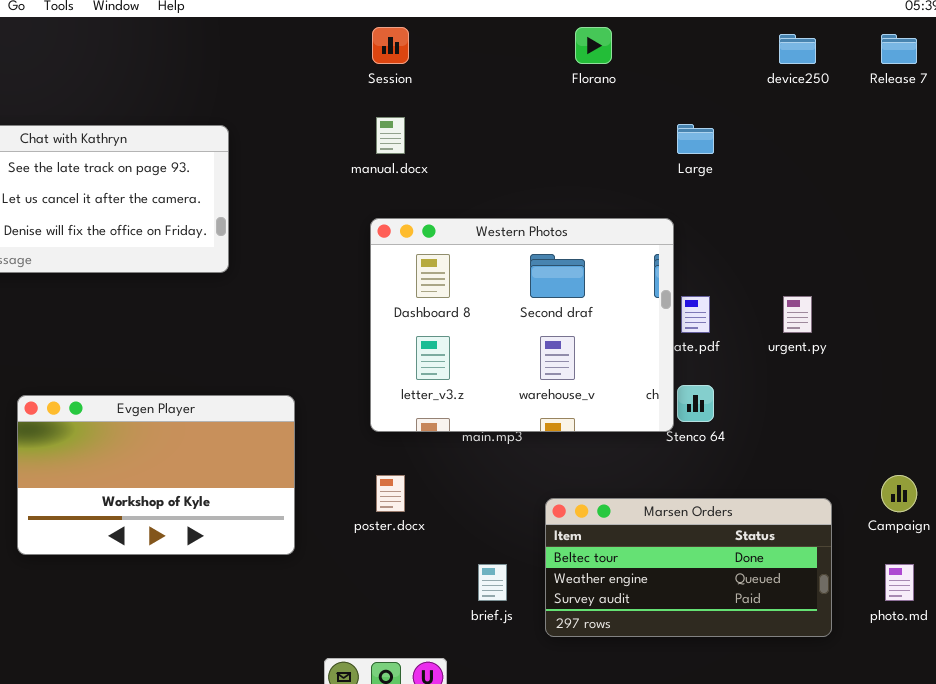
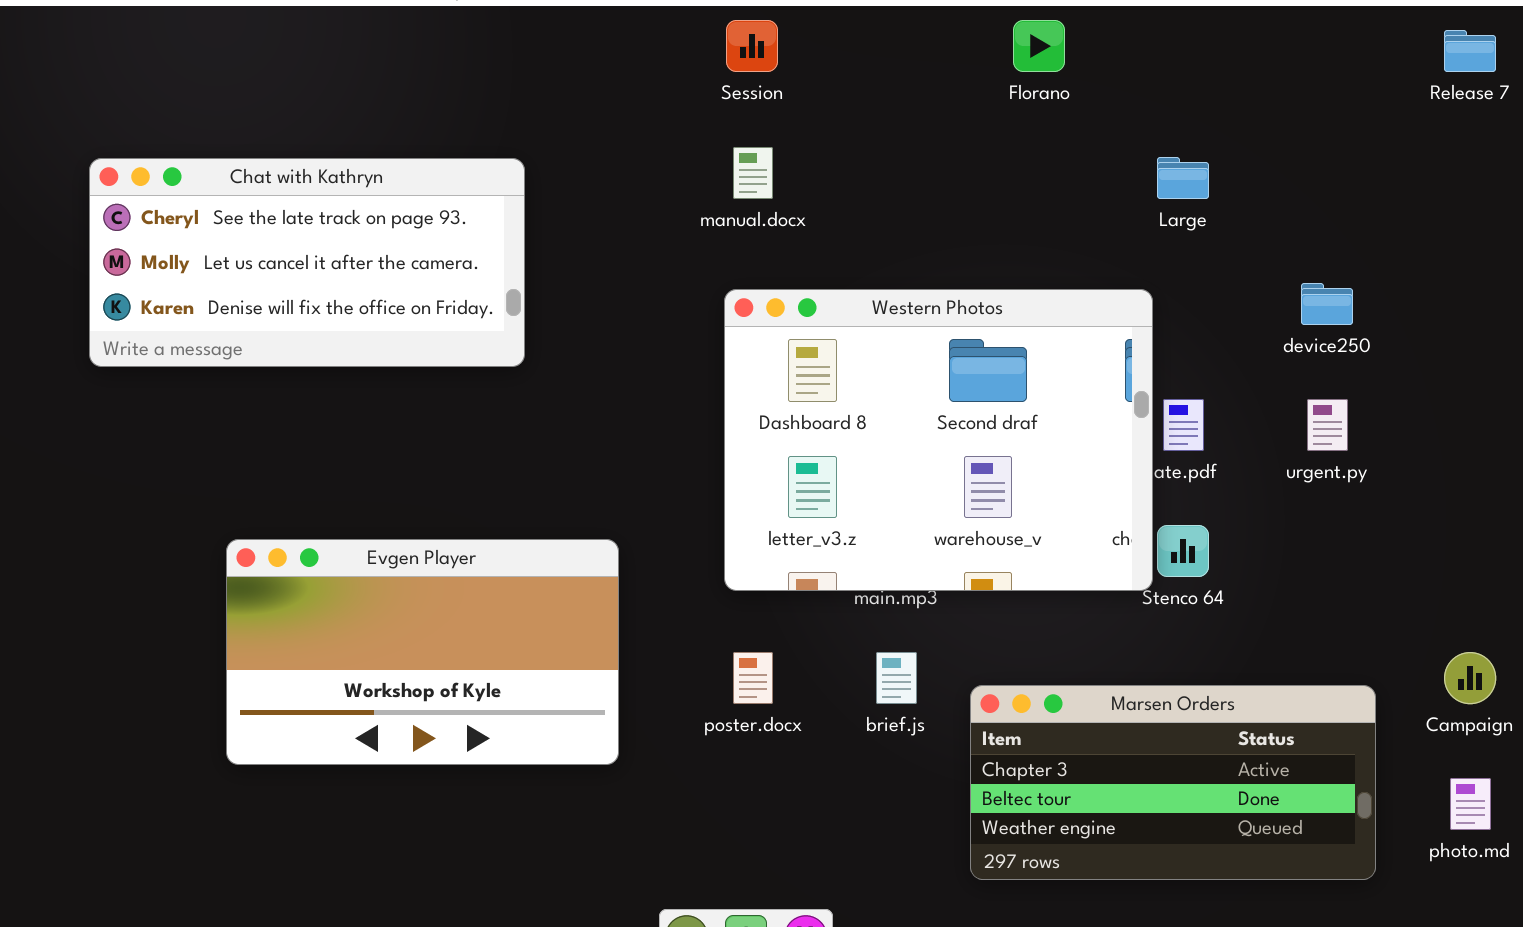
device250: [779,34,816,64] -> [1301,283,1353,325], moved
Marsen Orders: [545,498,832,637] -> [970,685,1376,880], scrolled up 1 row
brief.js: [478,564,507,601] -> [876,652,917,704], moved

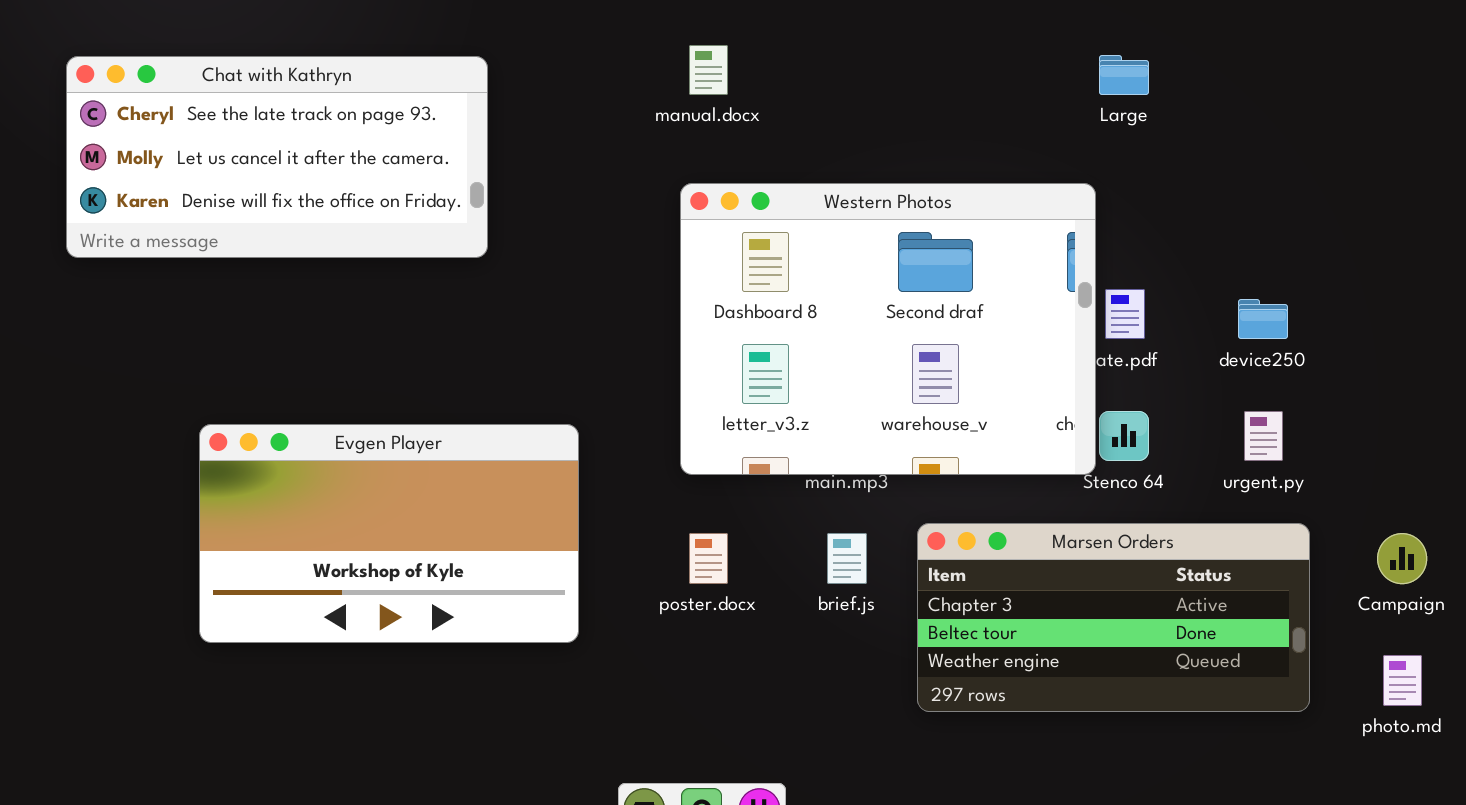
device250: [1301,283,1353,325] -> [1238,299,1288,339], moved
urgent.py: [1307,399,1348,451] -> [1244,411,1283,461], moved
Marsen Orders: [970,685,1376,880] -> [917,523,1310,712], moved

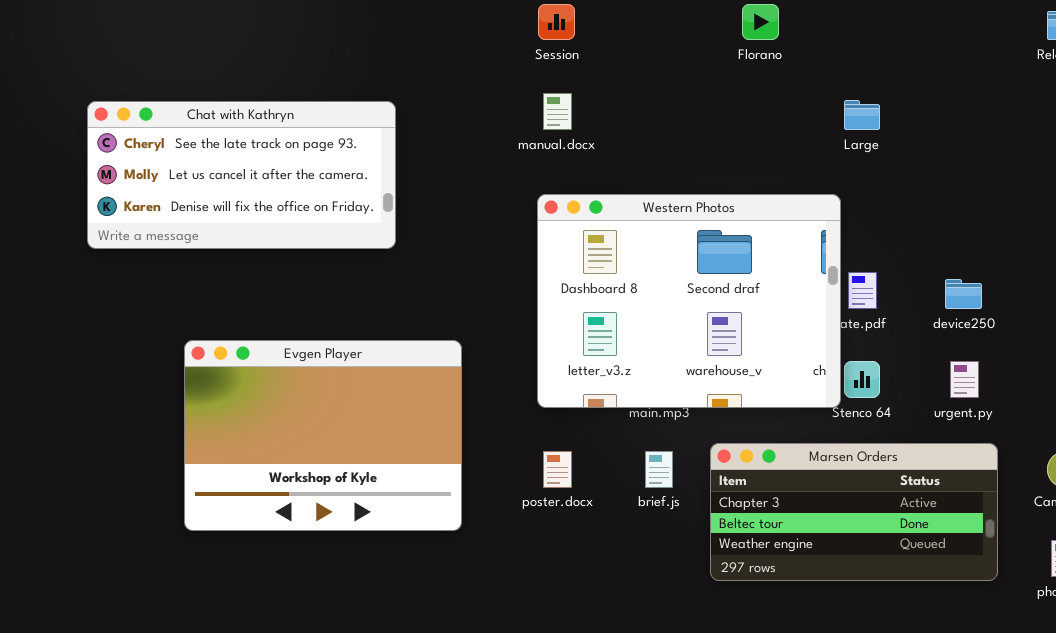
Evgen Player: [199,424,579,643] -> [184,340,462,531], resized

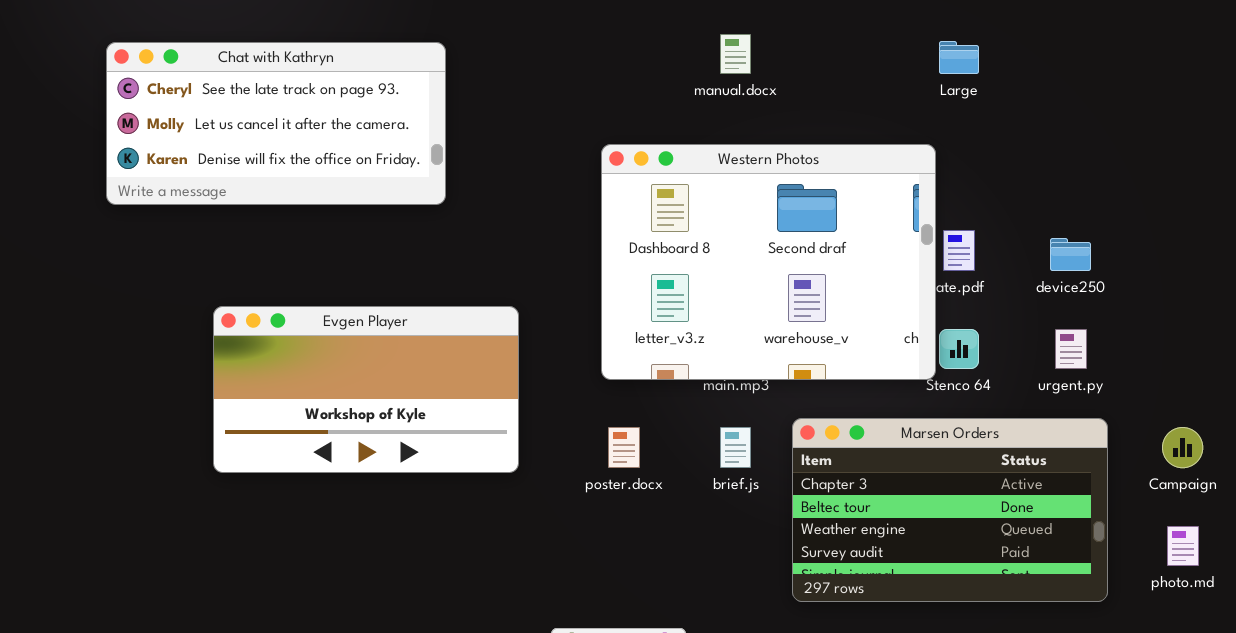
manual.docx: [543,93,572,130] -> [720,34,751,74], moved
Evgen Player: [184,340,462,531] -> [213,306,519,473], resized
Marsen Orders: [710,443,998,581] -> [792,418,1108,602], resized

